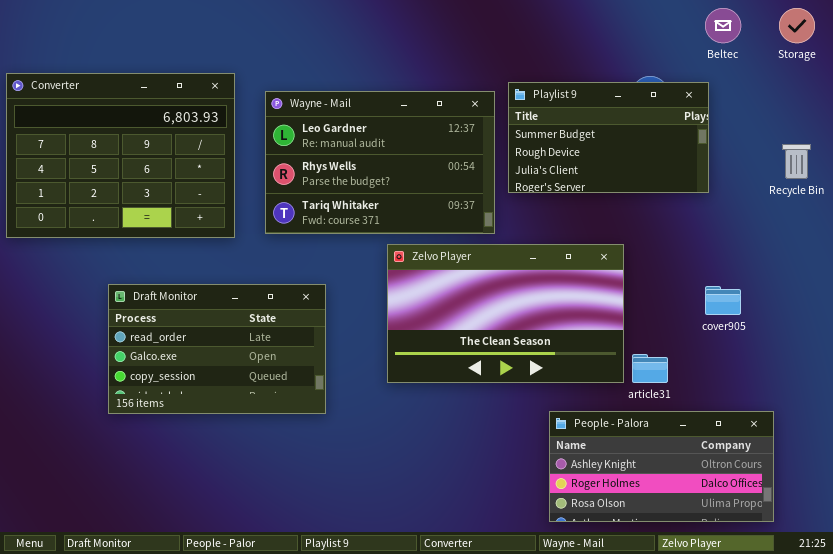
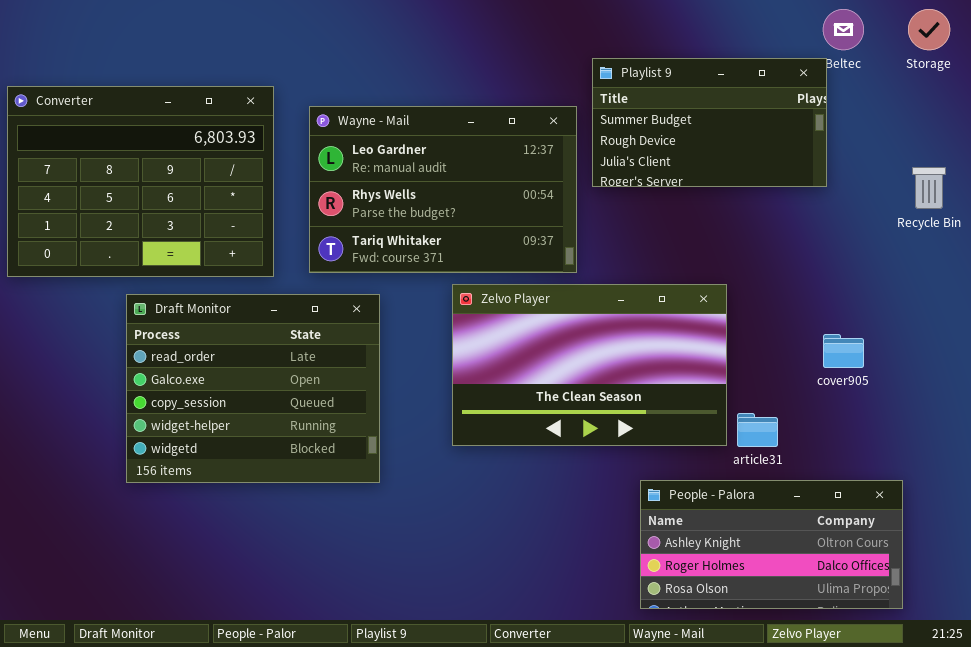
Playlist 9: [508,82,709,193] -> [592,58,827,187], moved
Draft Monitor: [108,284,326,414] -> [126,294,380,483], resized

